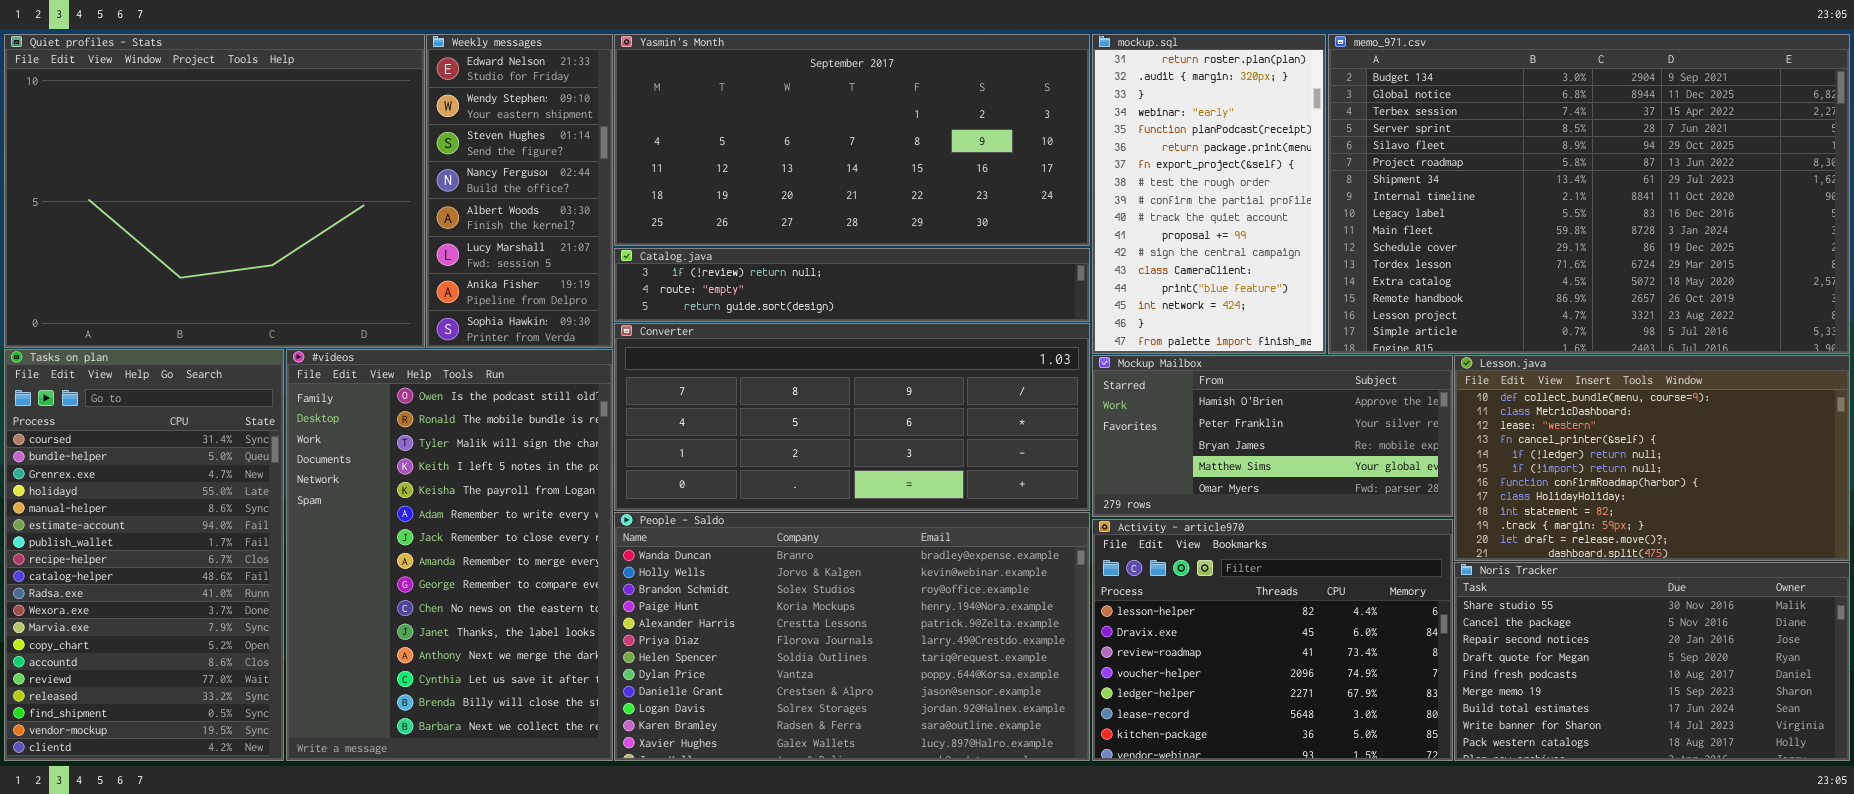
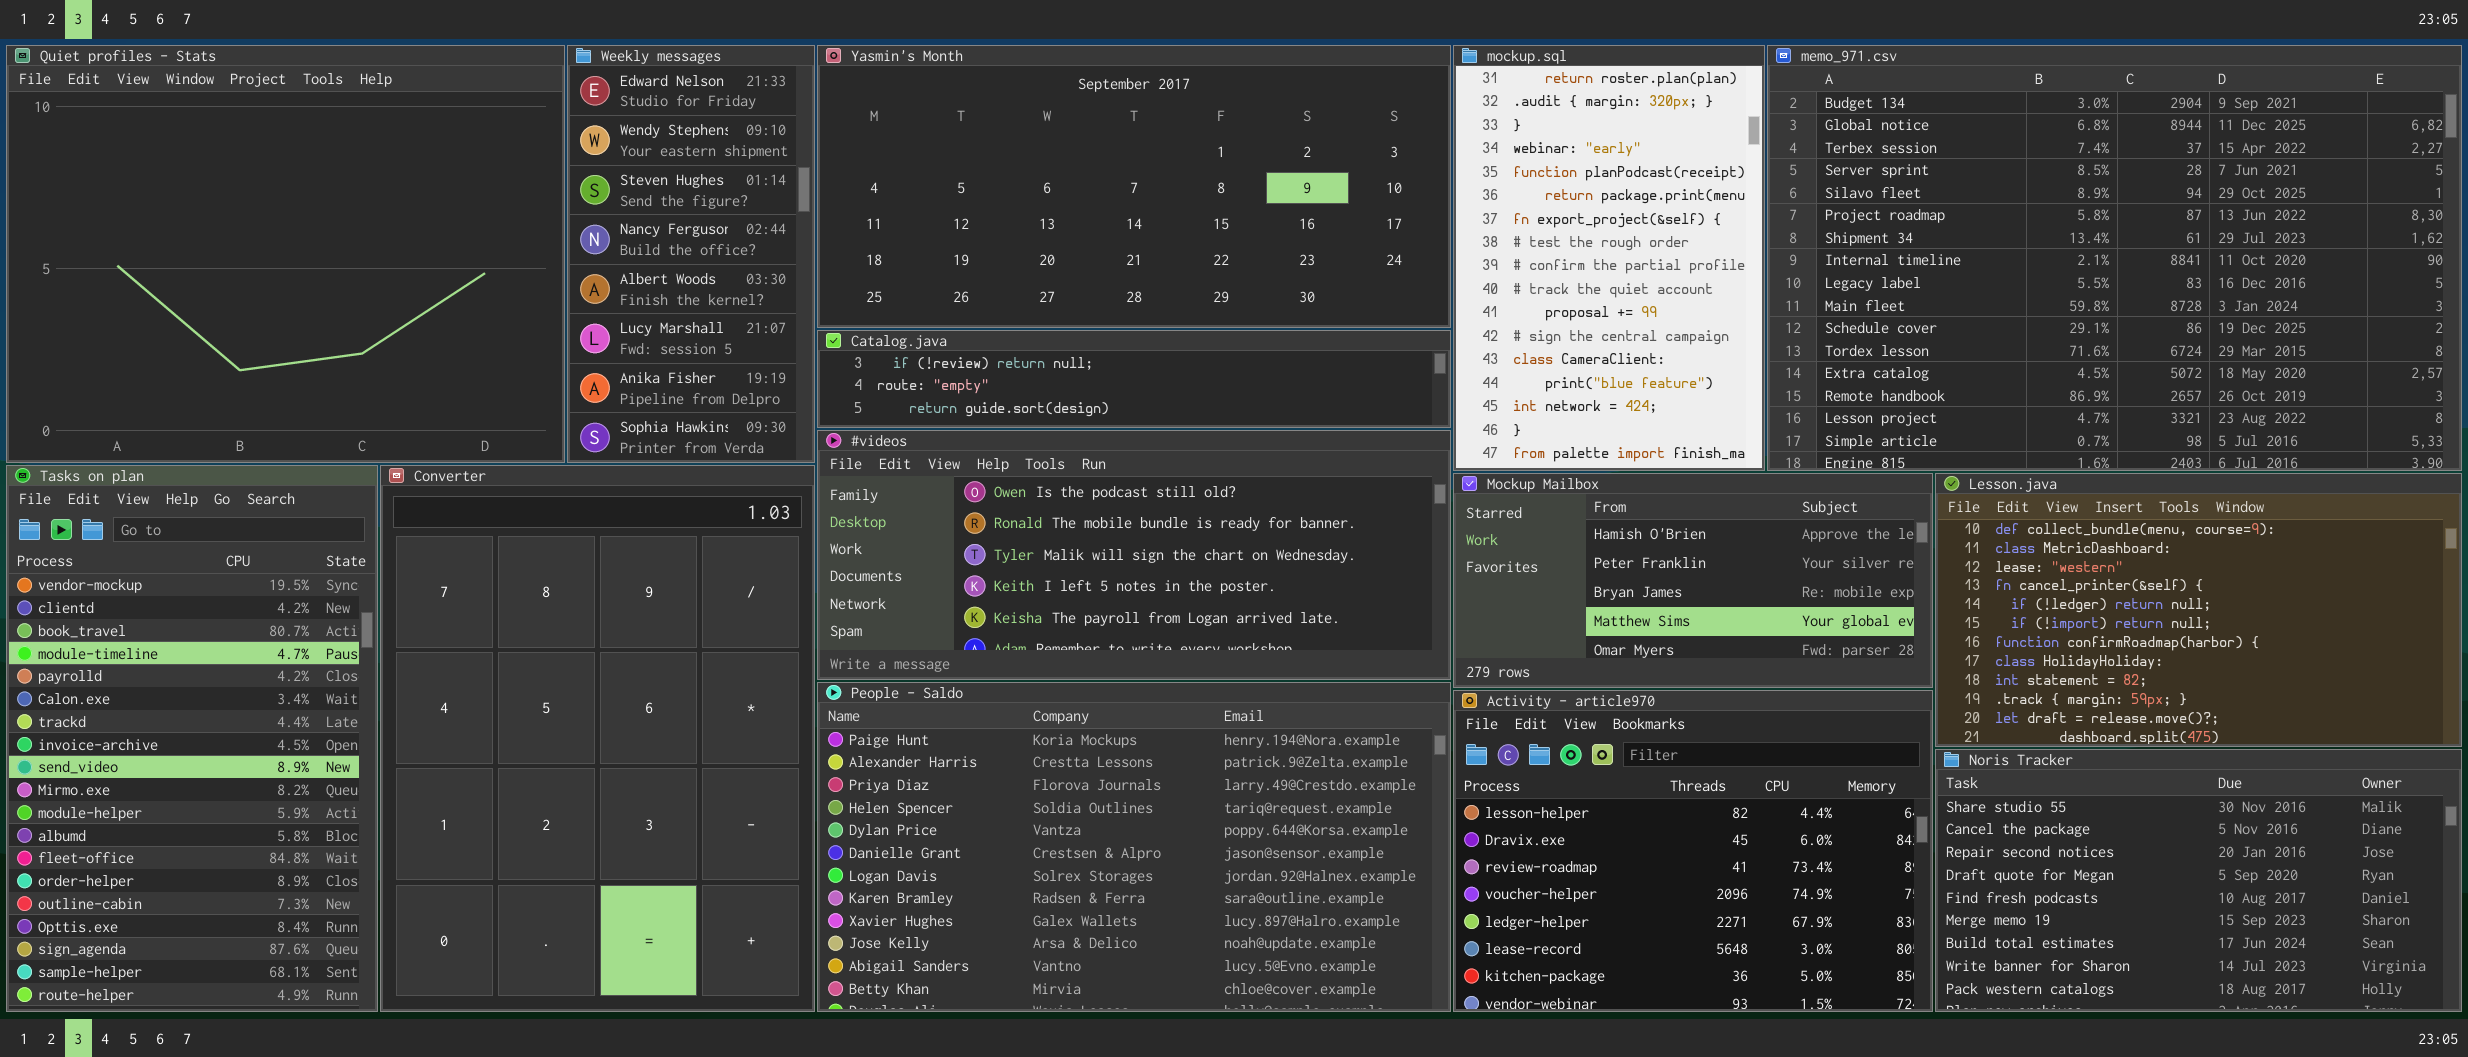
Converter: [614,323,1090,511] -> [380,465,815,1012], moved, resized
Tasks on plan: [4,349,284,761] -> [6,465,378,1012], scrolled down 17 rows
#videos: [286,349,613,761] -> [817,430,1451,680], moved, resized
People - Saldo: [614,512,1090,761] -> [817,682,1451,1012], scrolled down 3 rows

